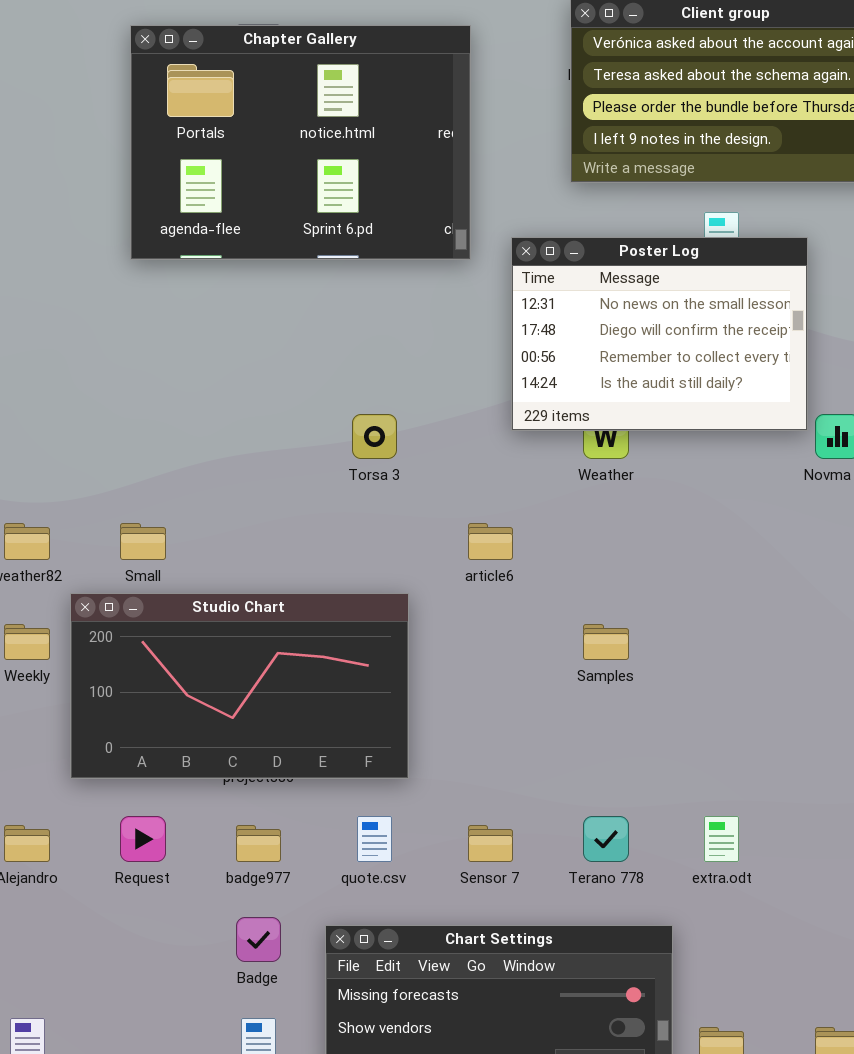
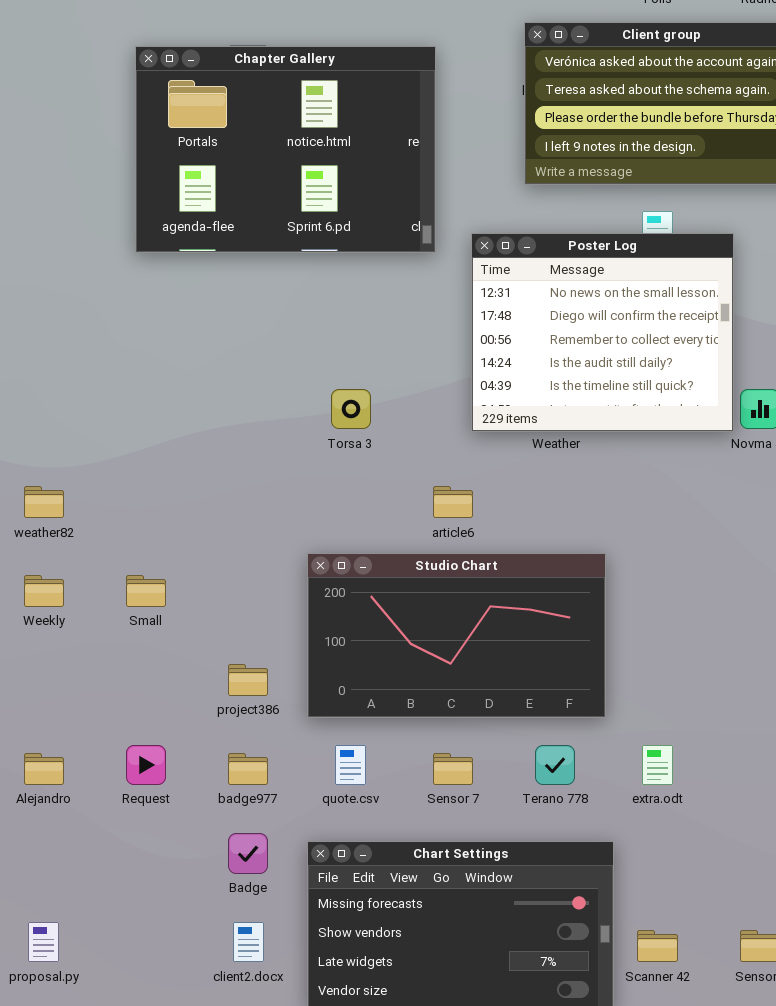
Poster Log: [511,237,808,431] -> [471,233,734,432], resized
Small: [120,523,166,560] -> [126,575,166,607], moved
Studio Chart: [70,593,409,779] -> [307,553,606,718], moved

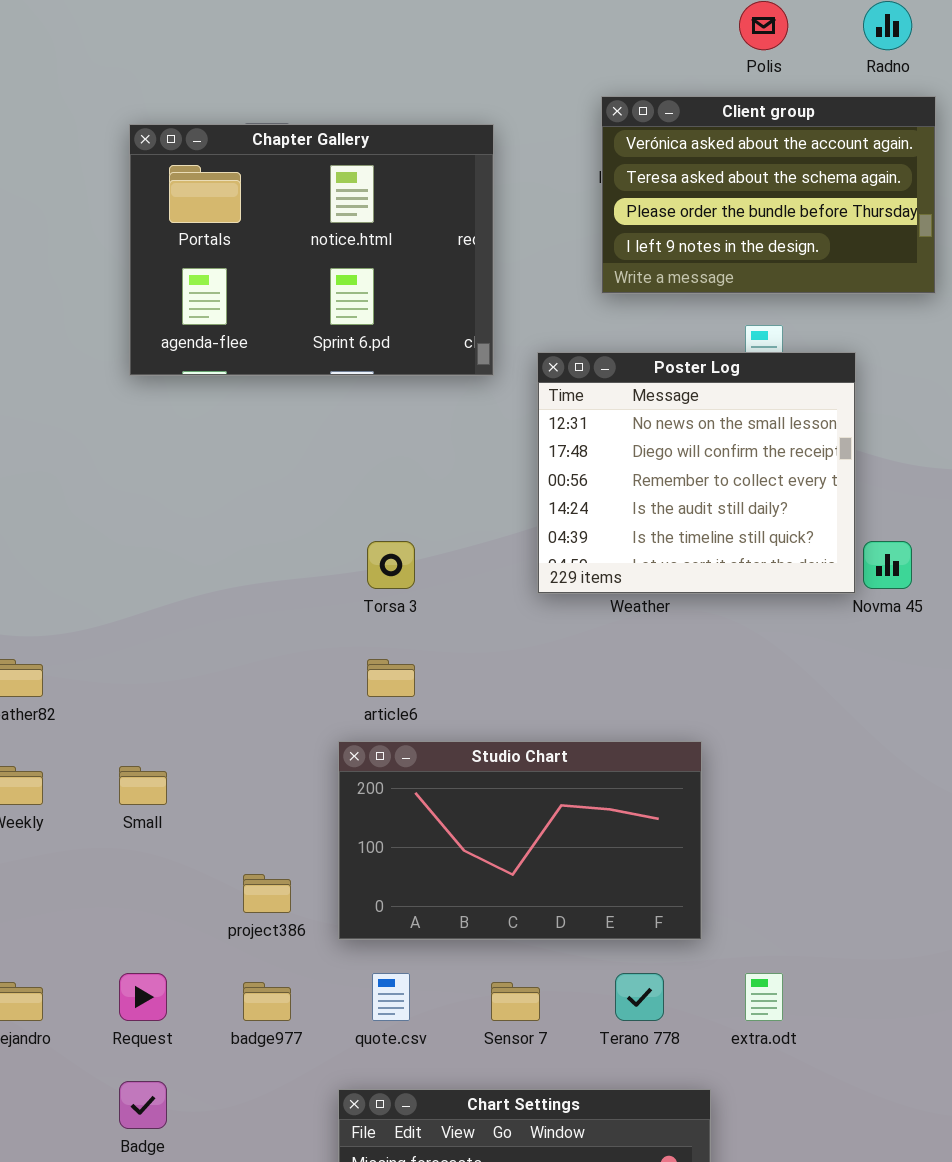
article6: [433,486,473,518] -> [367,659,415,697], moved
Badge: [228,833,268,874] -> [119,1081,167,1129], moved

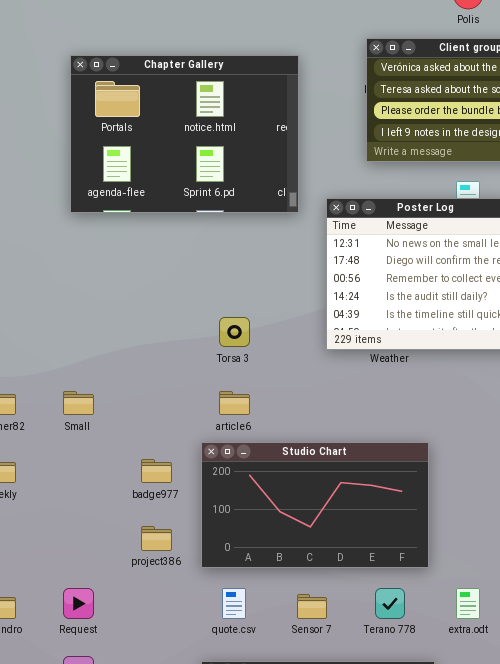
Small: [119,766,167,805] -> [63,391,94,415], moved
badge977: [243,982,291,1021] -> [141,459,172,483], moved

